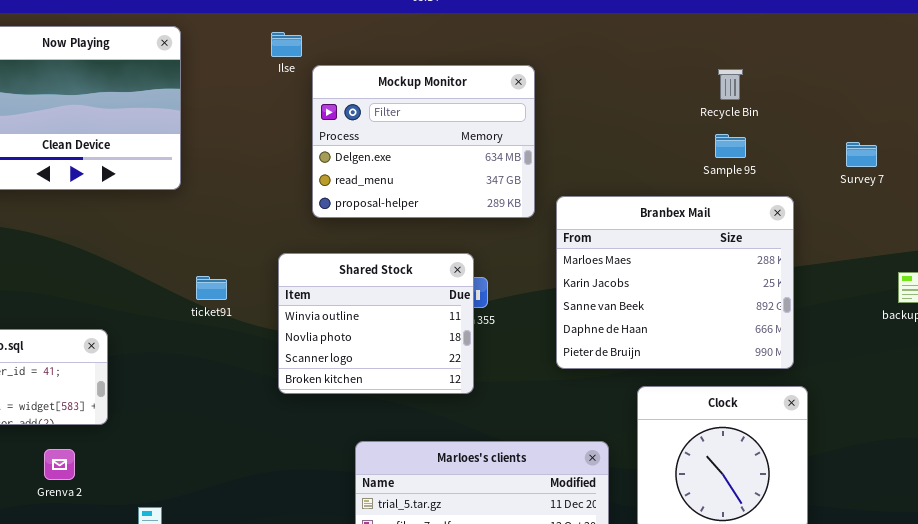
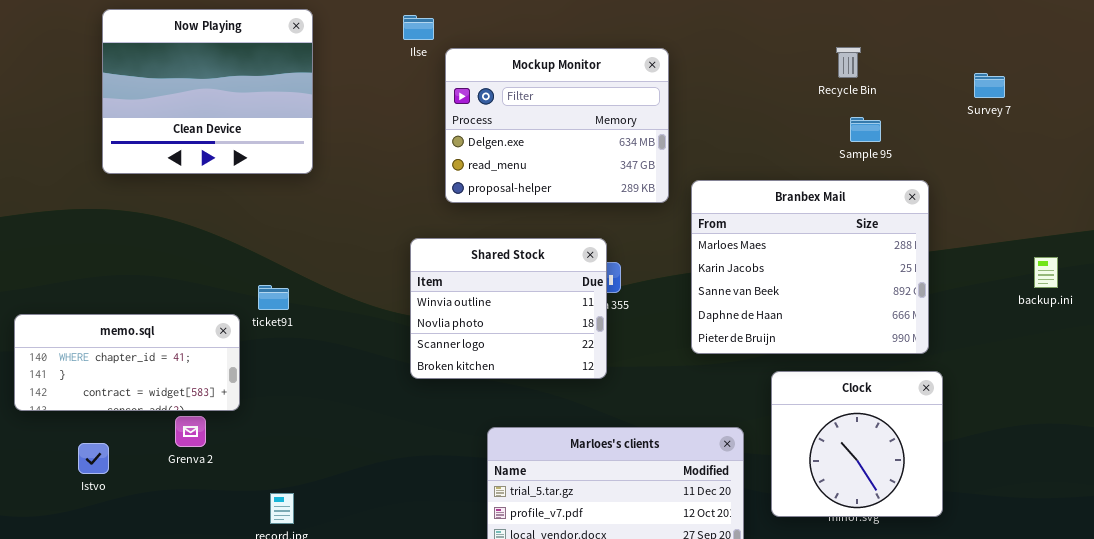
Recycle Bin: [718,69,743,100] -> [836,47,861,78], moved
Survey 7: [846,142,877,167] -> [974,73,1005,98], moved
ticket91: [196,276,227,300] -> [258,285,289,310], moved
Grenva 2: [44,449,75,480] -> [175,416,206,447], moved

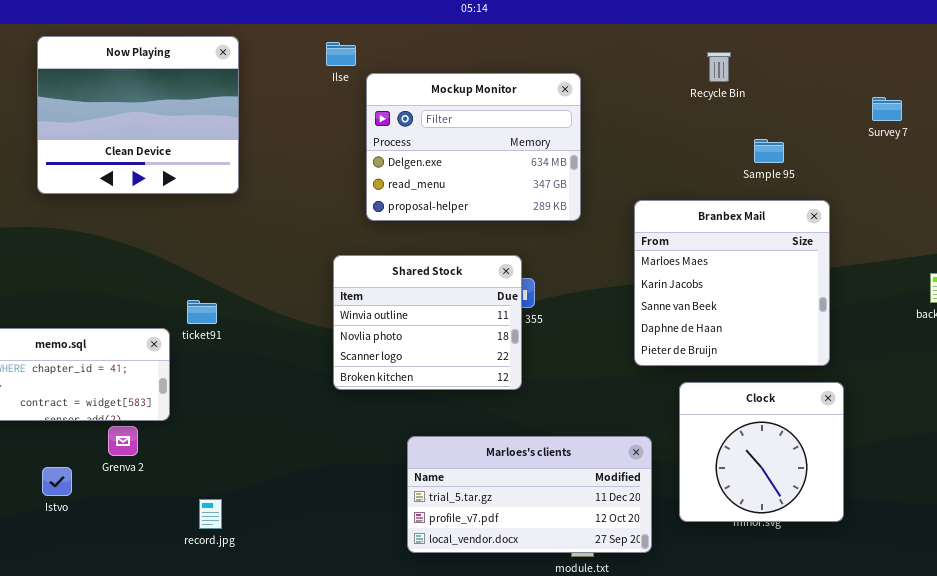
Recycle Bin: [836,47,861,78] -> [707,52,731,82], moved
Branbex Mail: [691,180,929,354] -> [634,200,830,366], resized
Istvo: [78,443,109,474] -> [42,467,72,496], moved

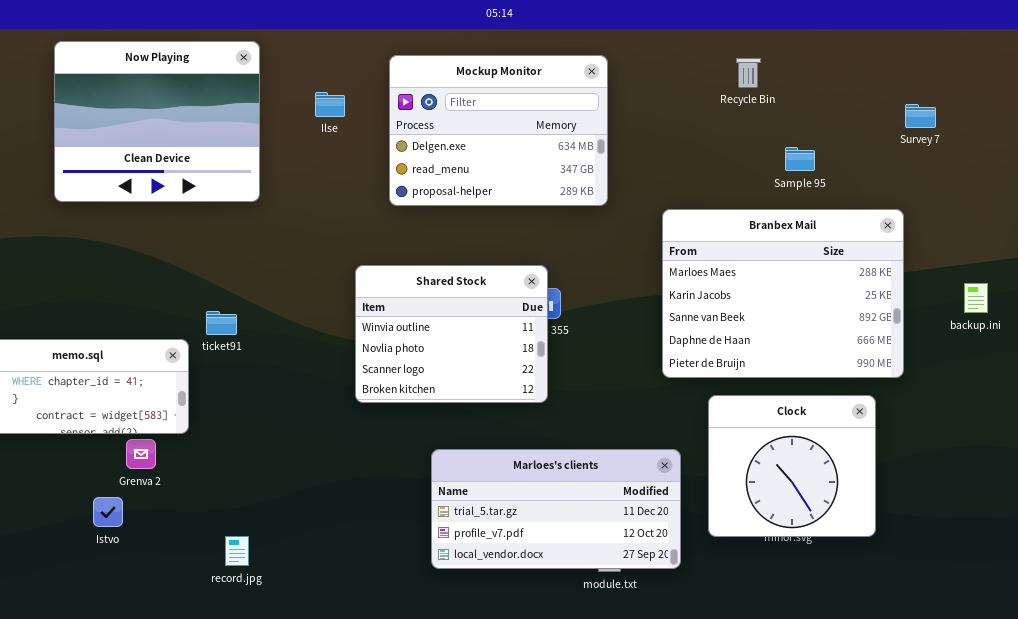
Ilse: [326,42,356,66] -> [315,92,345,117], moved
Mockup Monitor: [366,73,581,221] -> [389,55,608,206], moved
Branbex Mail: [634,200,830,366] -> [662,209,904,378], resized
Istvo: [42,467,72,496] -> [93,497,123,527], moved
record.jpg: [199,499,222,529] -> [225,536,249,566], moved

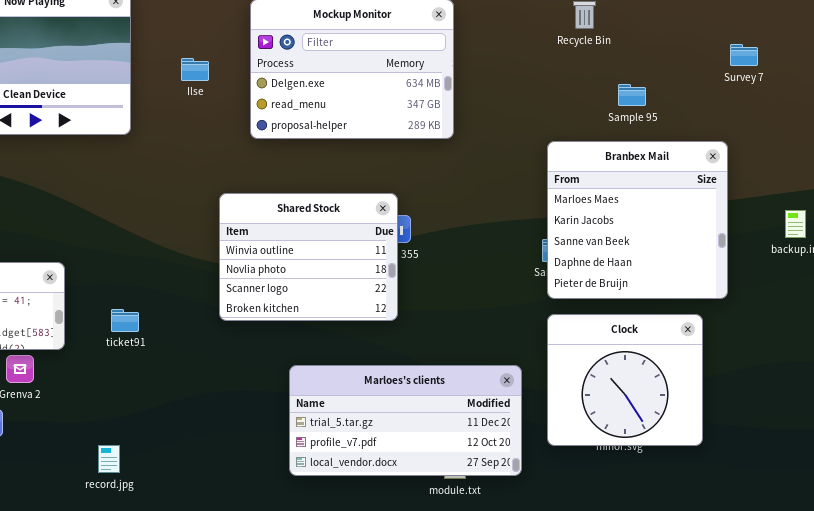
Ilse: [315,92,345,117] -> [181,58,209,81], moved
Branbex Mail: [662,209,904,378] -> [547,141,728,299], resized
ticket91: [206,311,237,335] -> [111,309,139,332], moved

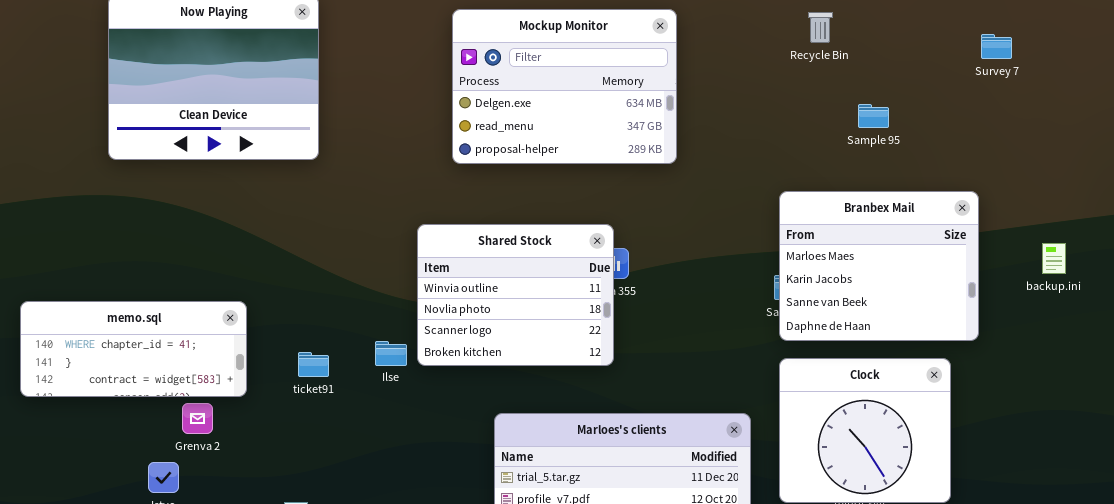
Survey 7: [730,44,758,66] -> [981,34,1012,59], moved
Ilse: [181,58,209,81] -> [375,341,407,366], moved
Branbex Mail: [547,141,728,299] -> [779,191,979,341], resized

